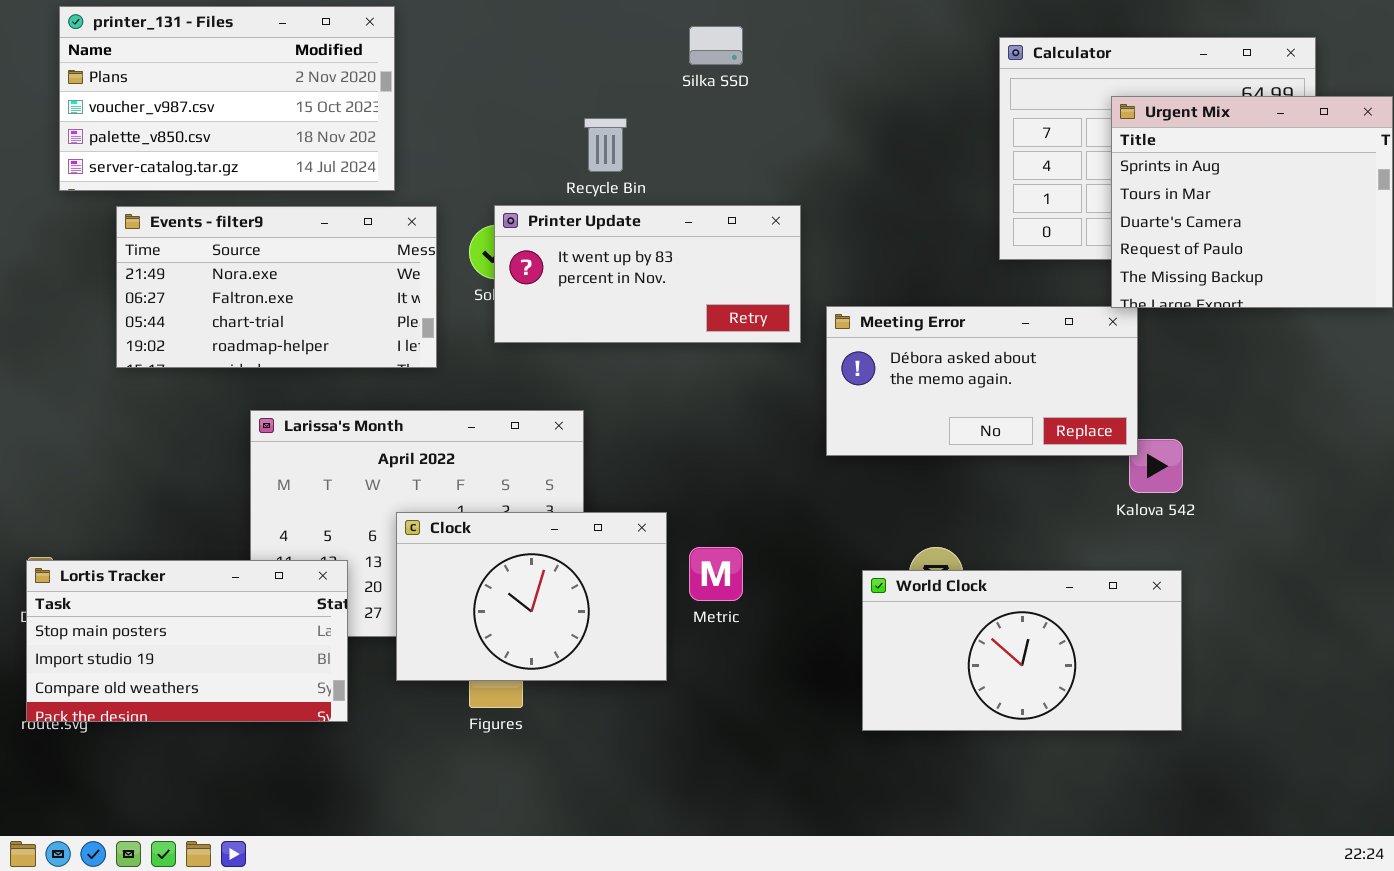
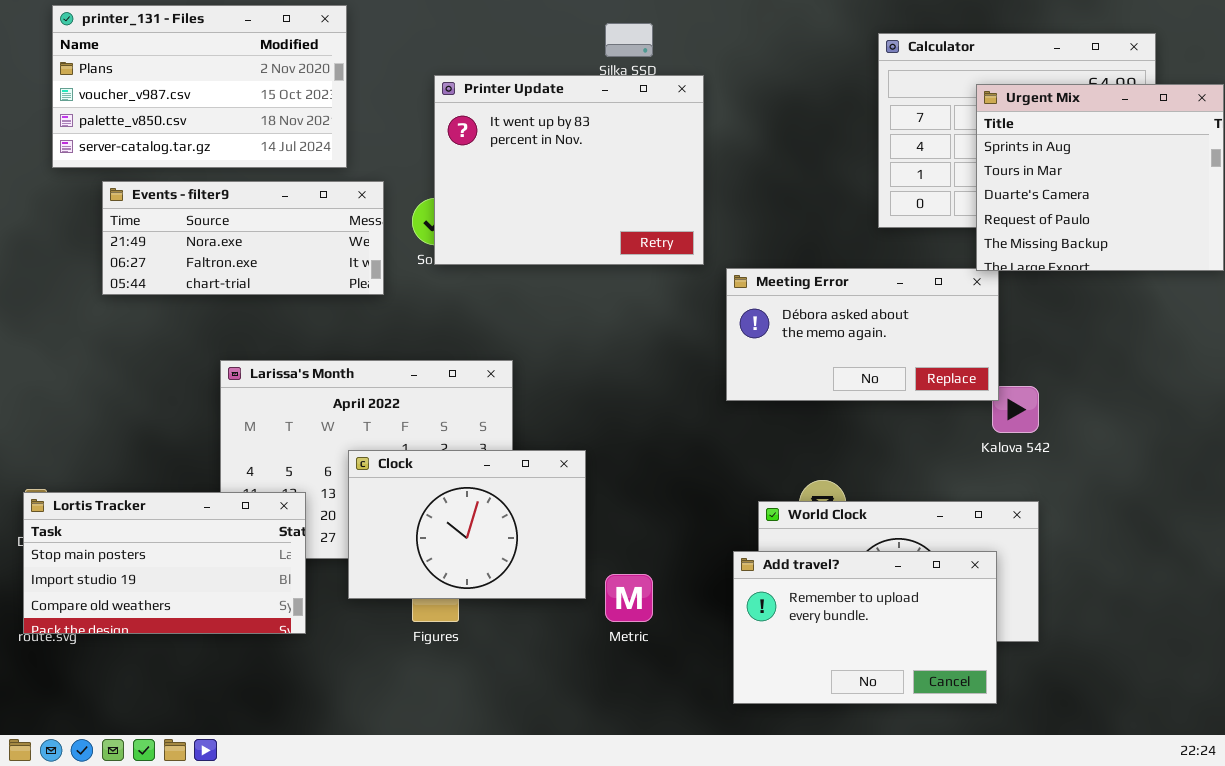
Printer Update: [494,205,801,343] -> [434,75,704,265], moved, resized
Events - filter9: [116,206,437,368] -> [102,181,384,295], resized
Metric: [689,547,743,601] -> [605,574,653,622], moved
Add travel?: none -> [733,551,997,704], opened

